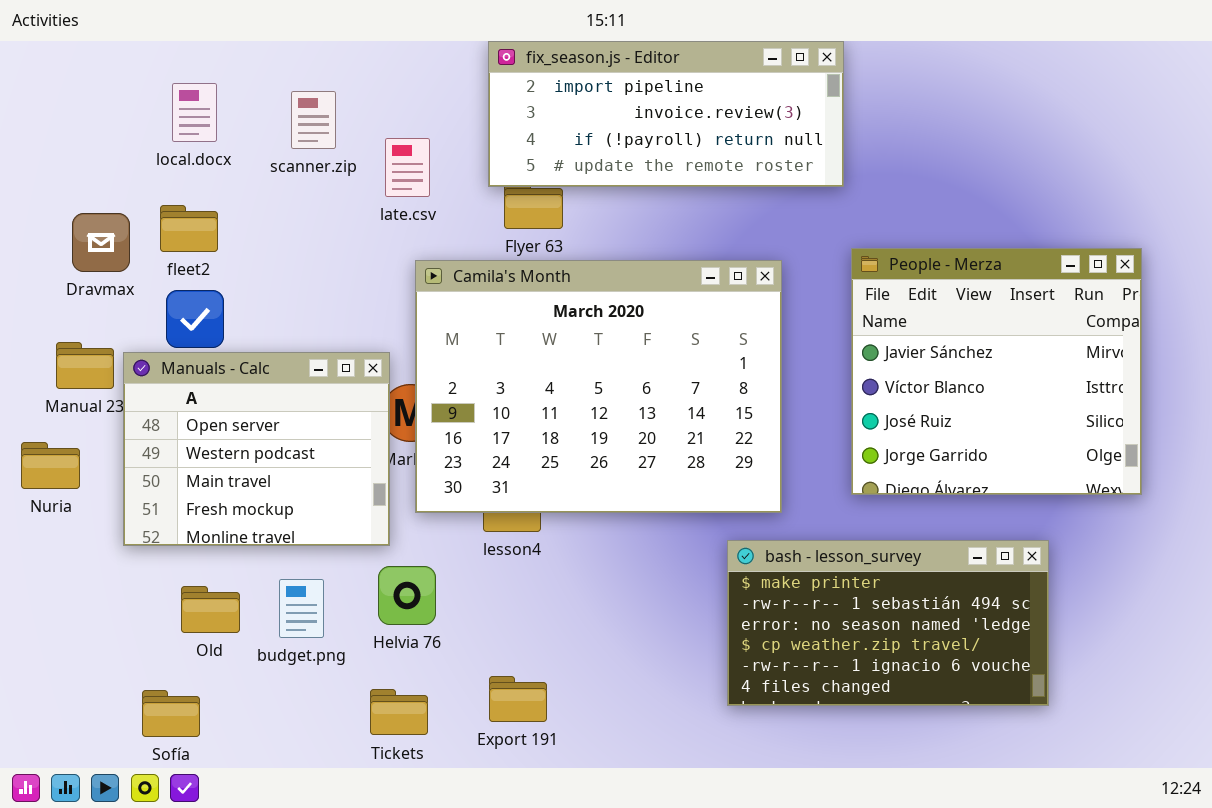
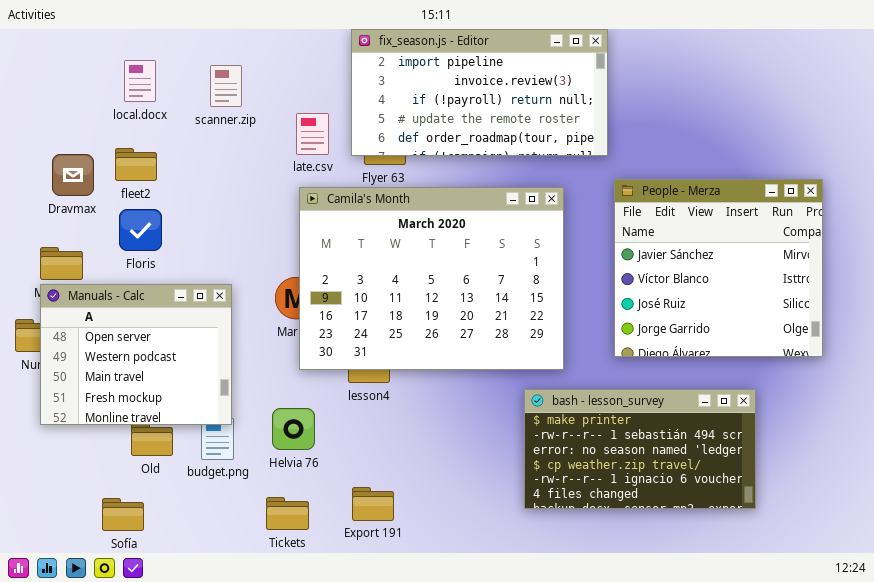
fix_season.js - Editor: [488,41,844,187] -> [351,29,608,156], resized
late.csv: [385,138,430,197] -> [296,113,329,155], moved
Manuals - Calc: [123,352,390,546] -> [40,284,232,425], moved

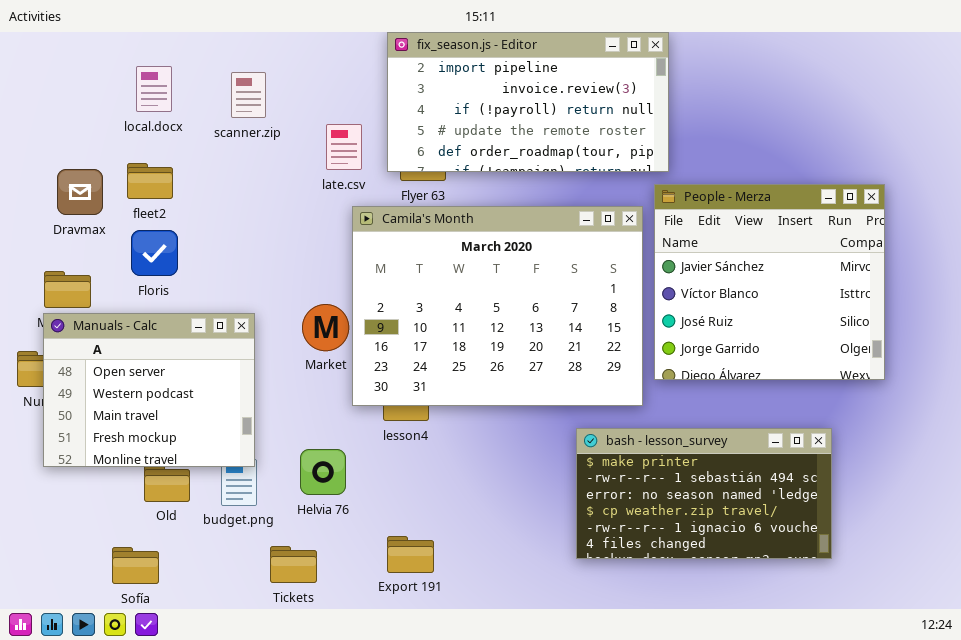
People - Merza: [614,179,823,357] -> [654,184,885,380], moved
Camila's Month: [299,187,564,370] -> [352,206,643,406], moved
Tickets: [266,497,309,530] -> [270,546,317,583], moved

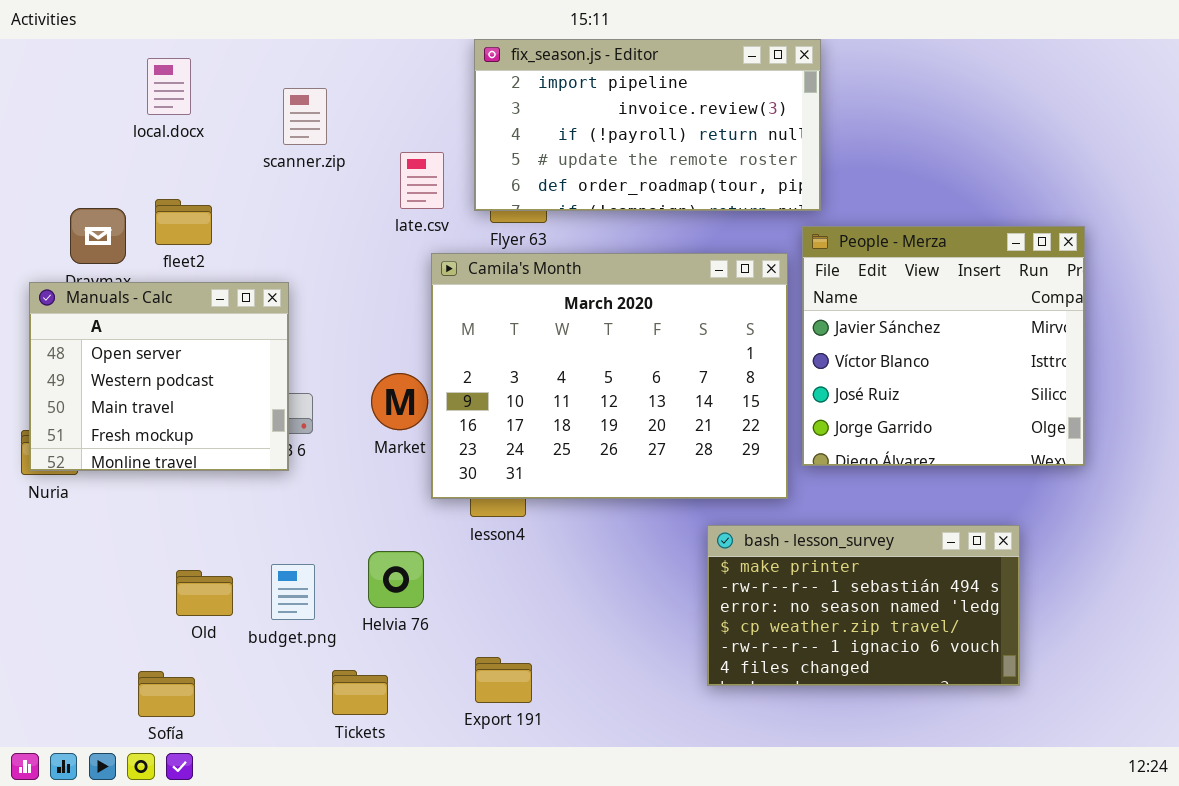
local.docx: [136,66,172,112] -> [147,58,191,115], moved
Manuals - Calc: [43,313,255,467] -> [29,282,289,471], moved

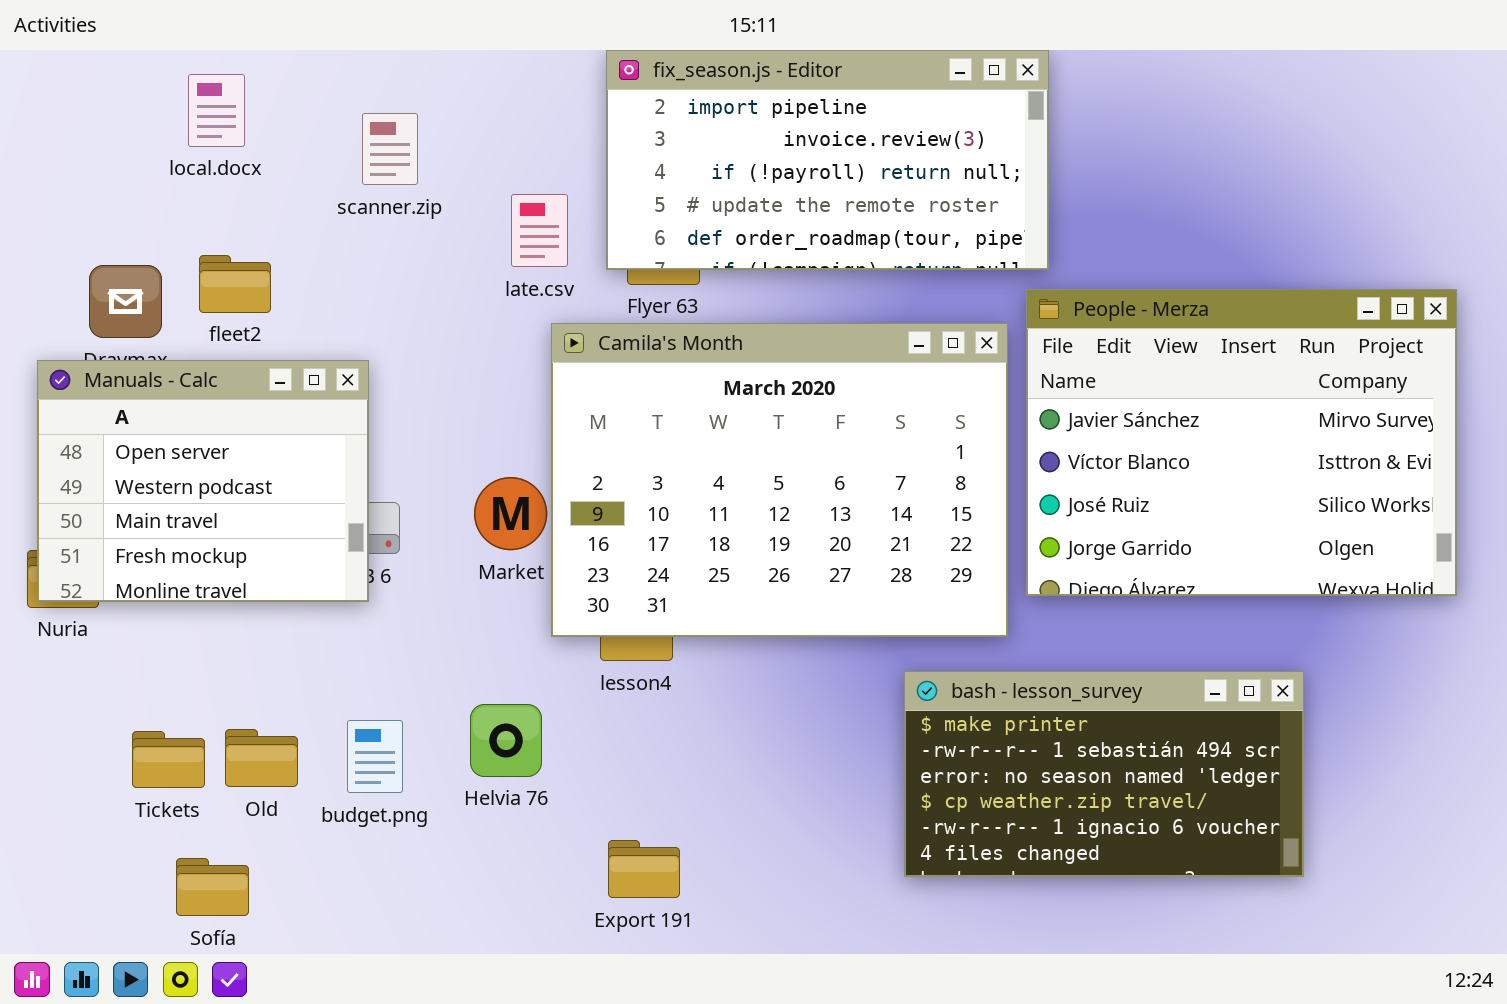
People - Merza: [802,226,1085,466] -> [1026,289,1457,596], resized
Tickets: [332,670,388,715] -> [132,731,205,788], moved

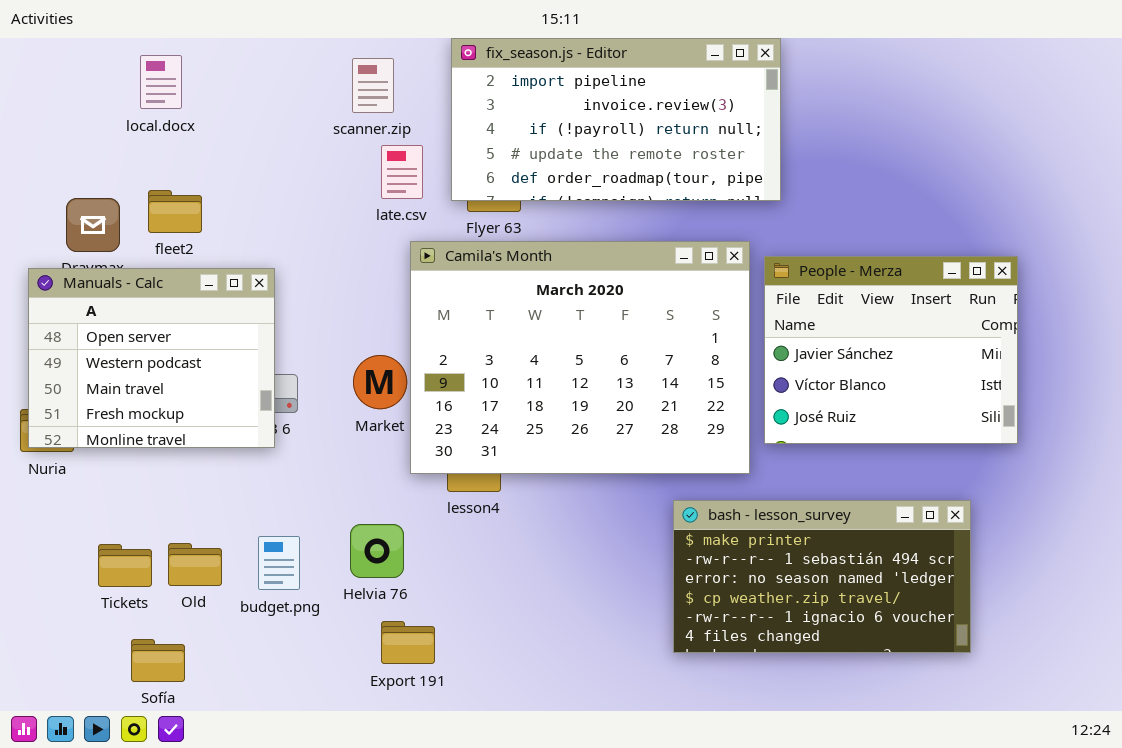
scanner.zip: [362,113,418,185] -> [352,58,394,113], moved
People - Merza: [1026,289,1457,596] -> [764,256,1018,444], resized
Export 191: [608,840,680,898] -> [381,621,435,664], moved

